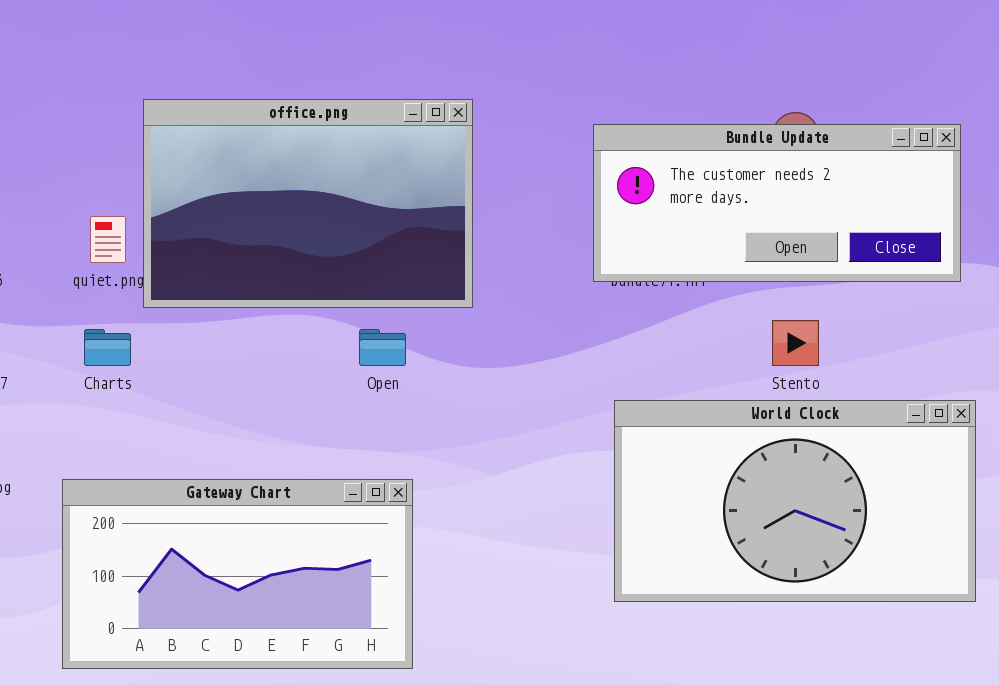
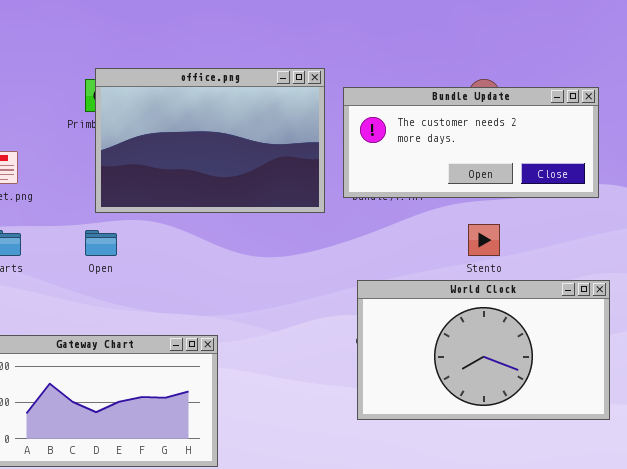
office.png: [143,99,473,308] -> [95,68,325,213], moved
Open: [359,329,406,366] -> [85,230,117,256], moved

